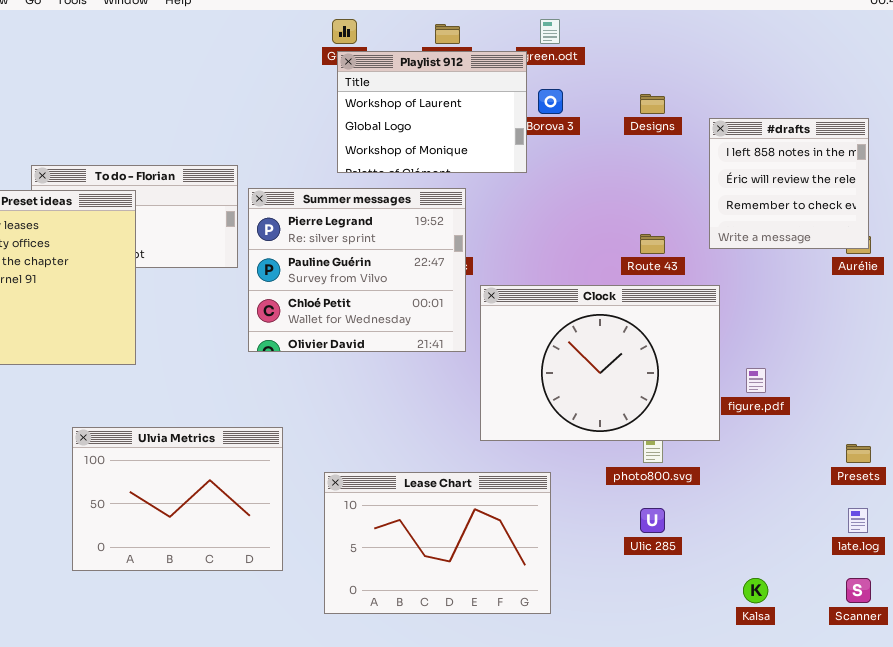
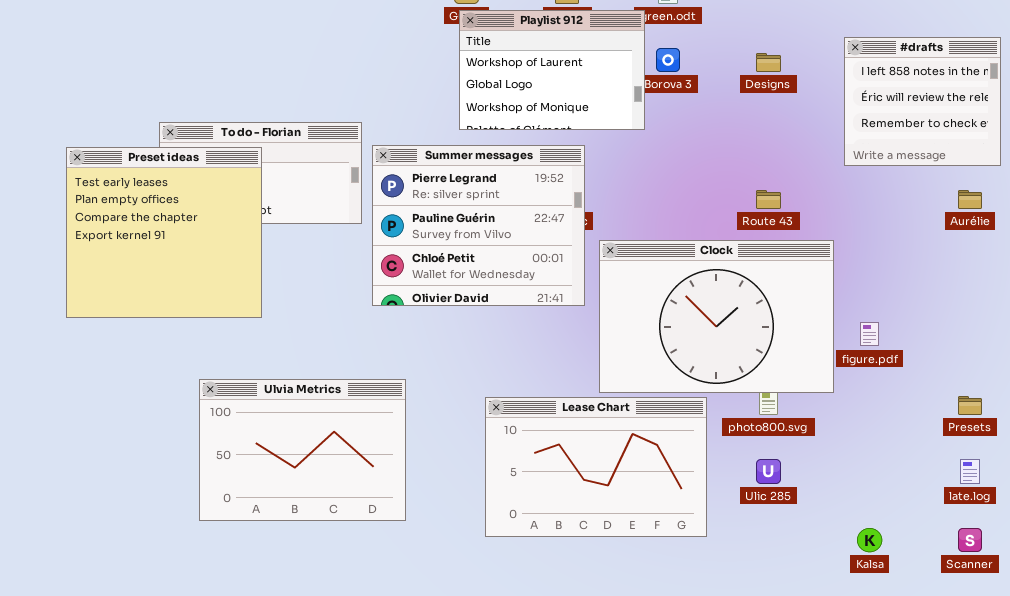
#drafts: [709,118,869,249] -> [844,37,1001,166], moved
Lease Chart: [324,472,551,614] -> [485,397,707,537], moved

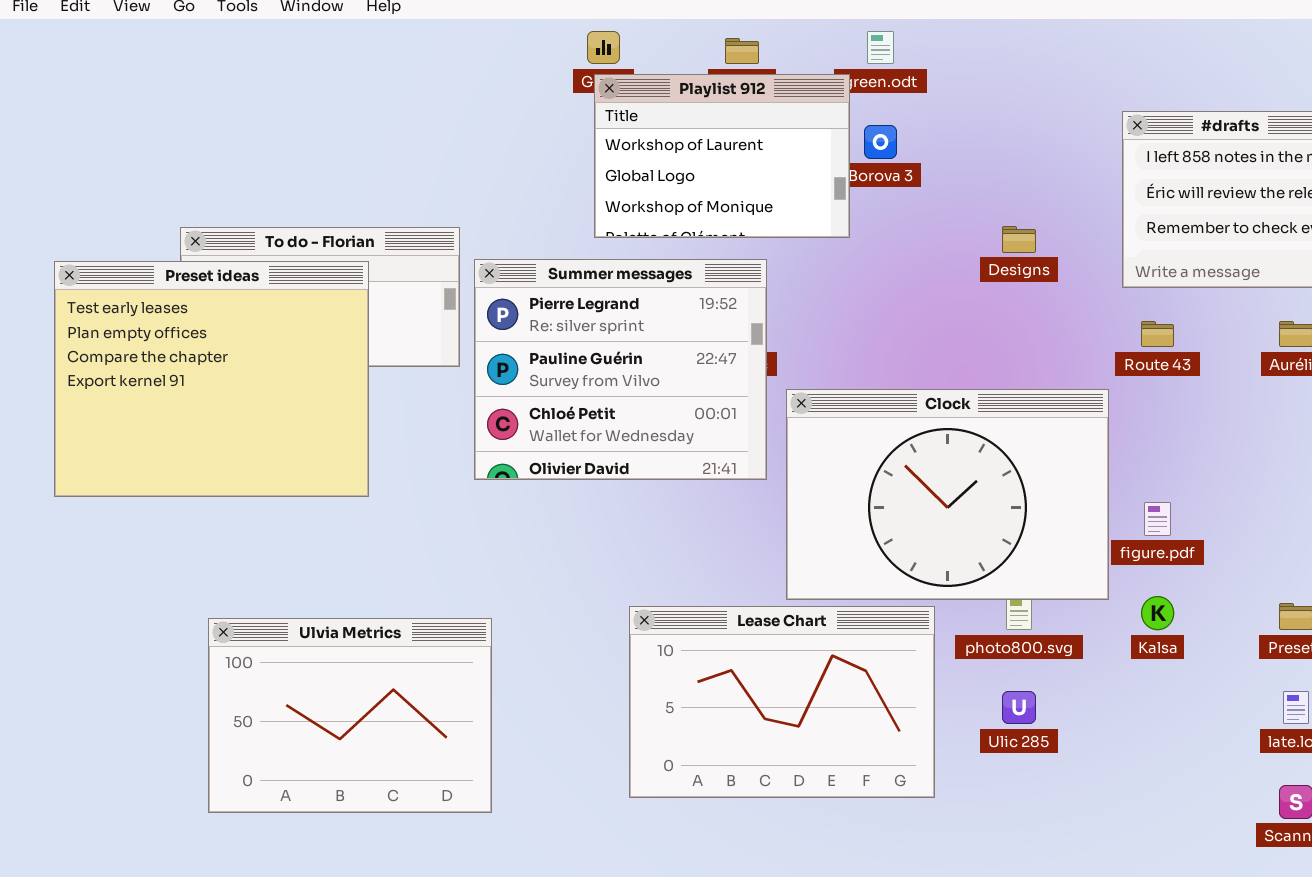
Designs: [756,53,781,72] -> [1002,226,1036,253], moved
Preset ideas: [66,147,262,318] -> [54,261,369,497], resized
Route 43: [756,190,781,209] -> [1141,321,1174,347], moved
Ulvia Metrics: [199,379,406,521] -> [208,618,492,813], moved
Kalsa: [857,528,882,552] -> [1141,596,1174,630], moved

